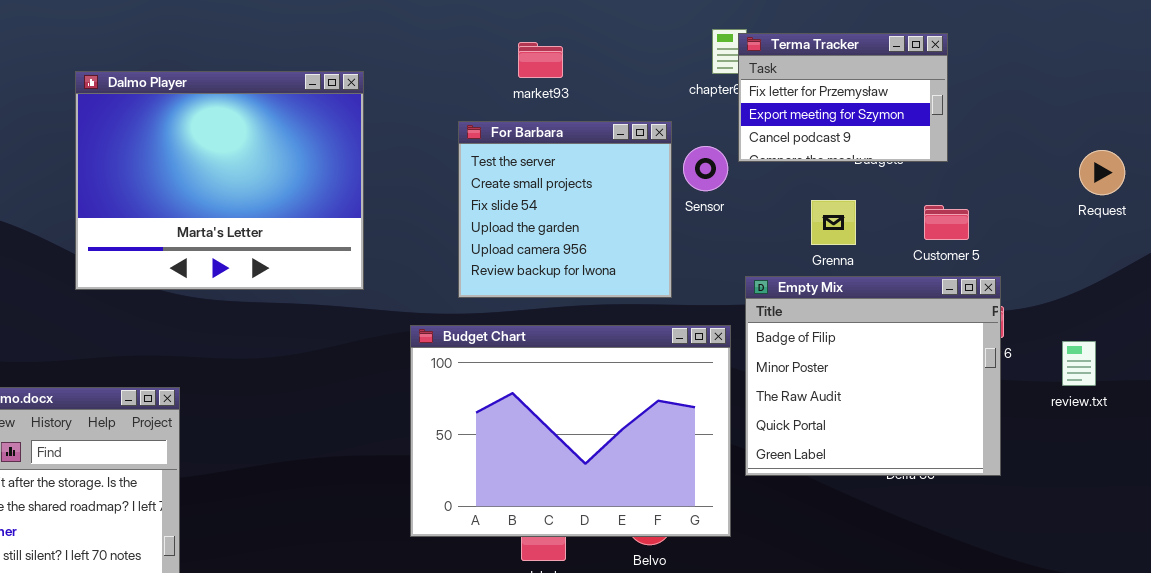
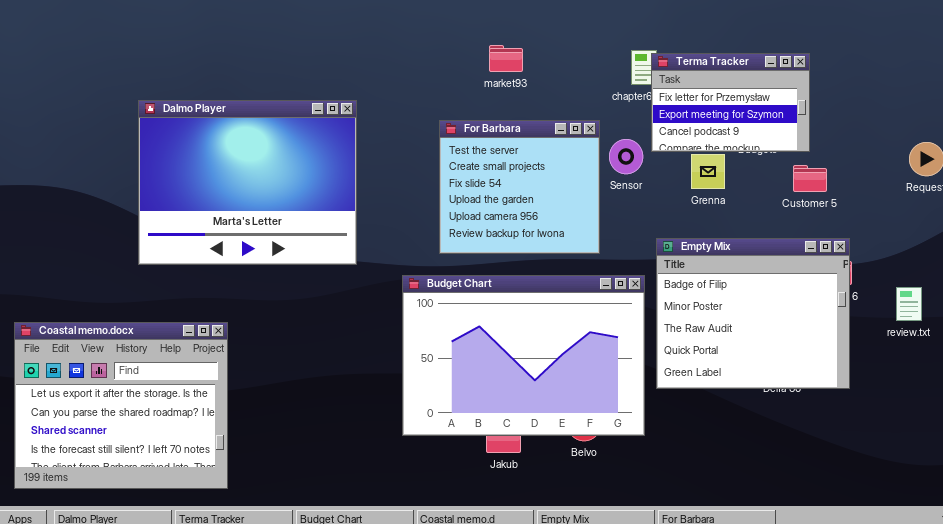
market93: [518,42,563,78] -> [489,45,523,72], moved
Dalmo Player: [75,71,364,290] -> [138,100,357,265], moved
Grenna: [811,200,856,245] -> [691,154,725,189], moved
Customer 5: [924,205,969,240] -> [793,165,827,192], moved

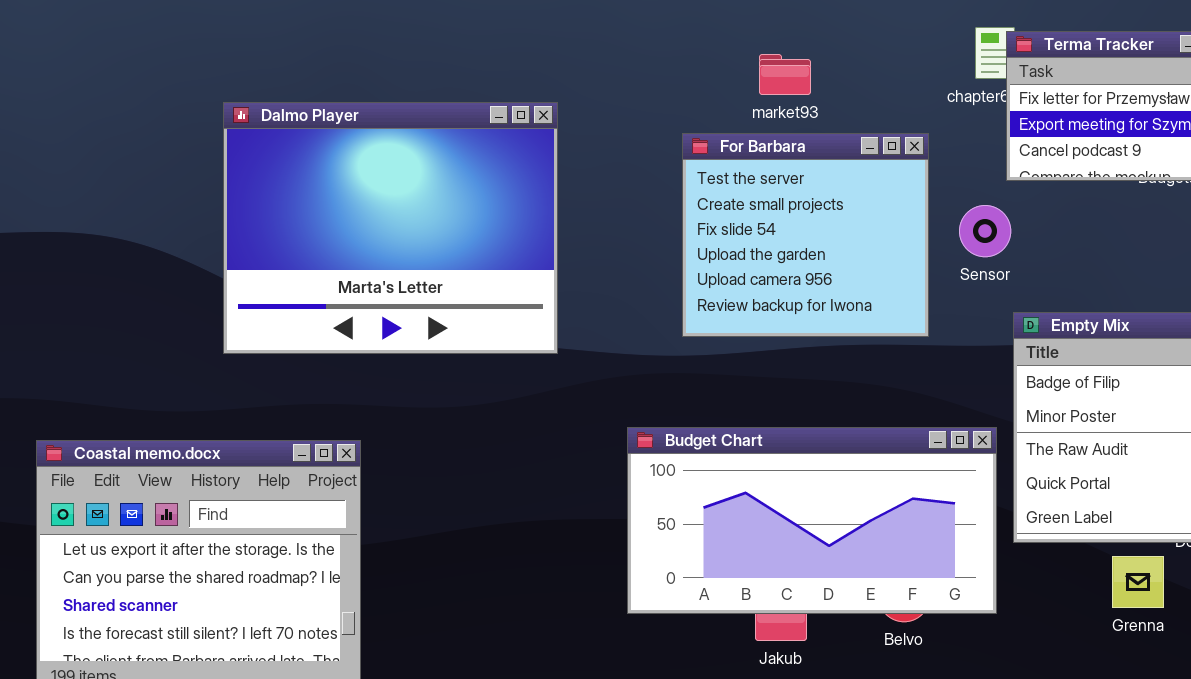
market93: [489,45,523,72] -> [759,54,811,95], moved
Sensor: [609,139,643,174] -> [959,205,1011,257], moved
Grenna: [691,154,725,189] -> [1112,556,1164,608], moved
Budget Chart: [402,275,645,436] -> [627,427,997,614], resized

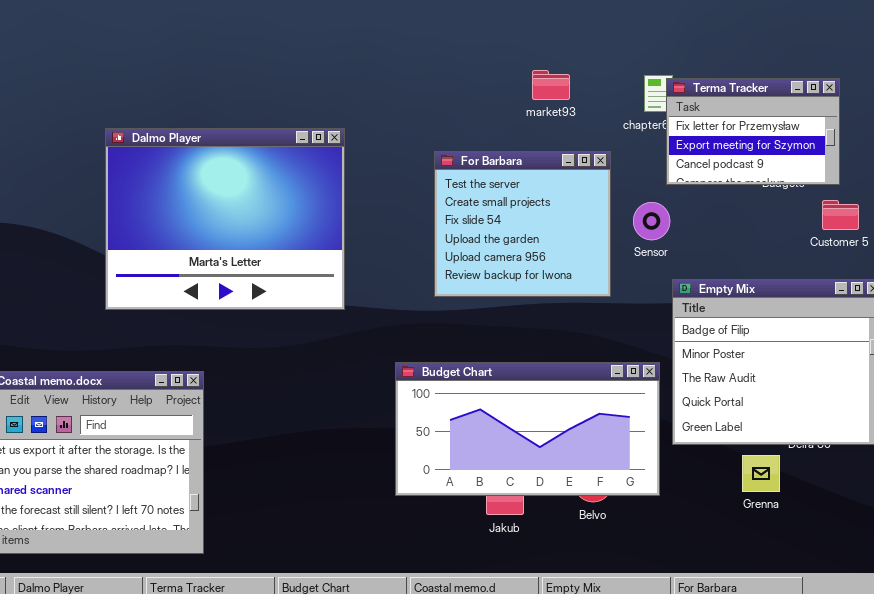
market93: [759,54,811,95] -> [532,70,570,100], moved

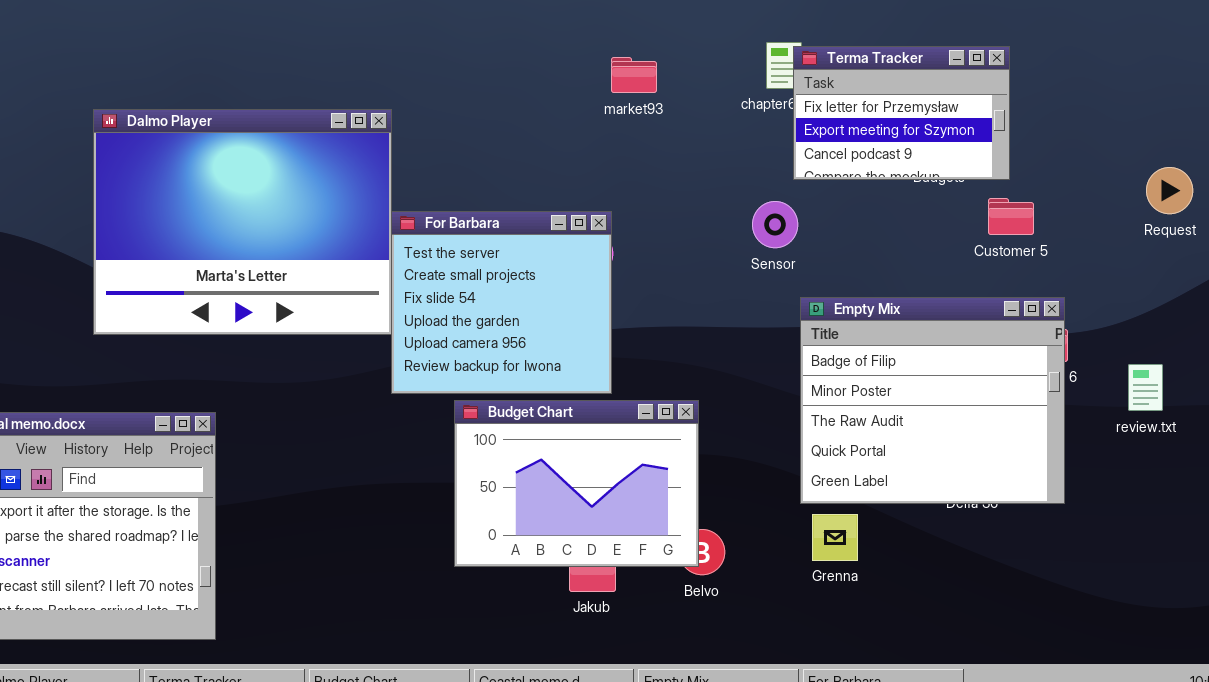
market93: [532,70,570,100] -> [611,57,657,93], moved
For Barbara: [434,151,611,297] -> [391,211,612,394], moved
Budget Chart: [395,362,660,496] -> [454,400,699,567], resized
Grenna: [742,455,780,492] -> [812,514,858,561], moved

